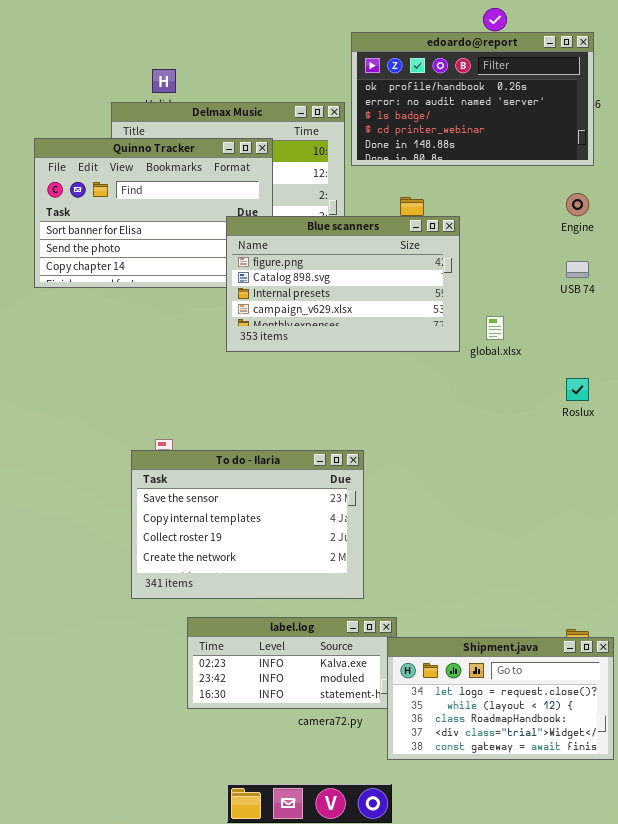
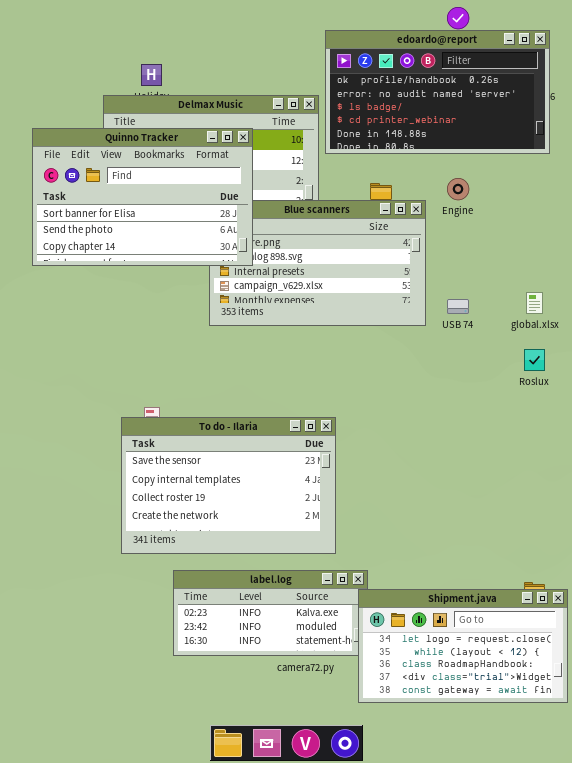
Quinno Tracker: [34,138,273,288] -> [32,128,253,266], raised
Engine: [566,193,589,216] -> [447,178,469,200], moved
USB 74: [566,261,589,278] -> [447,299,469,314], moved
global.xlsx: [486,316,504,340] -> [526,292,543,314], moved

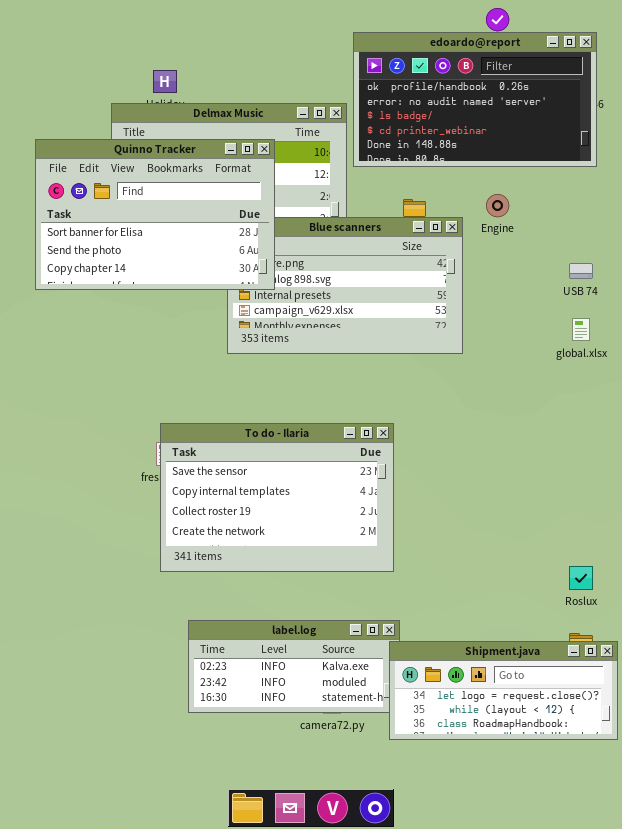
USB 74: [447,299,469,314] -> [569,263,593,279], moved
Roslux: [524,349,545,371] -> [569,566,593,590], moved
To do - Ilaria: [121,417,336,554] -> [160,423,394,572], moved
Shipment.java: [358,589,568,703] -> [389,641,618,740], resized

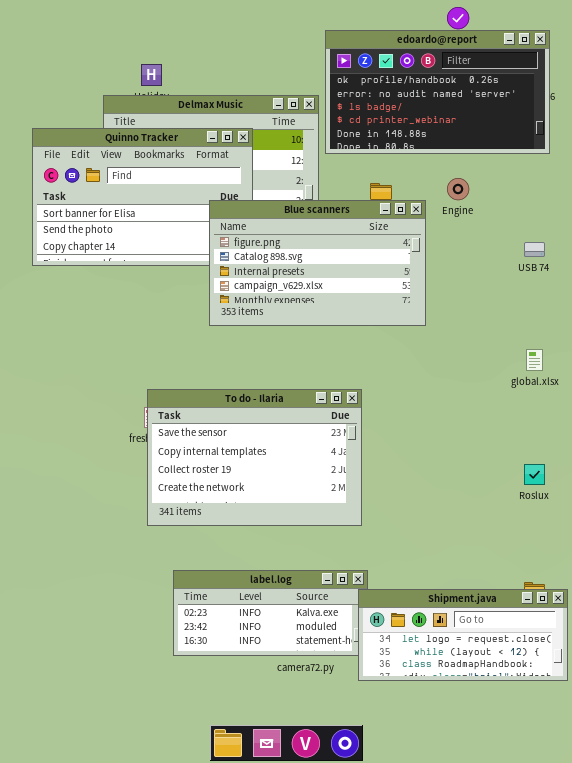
Blue scanners: [227,217,463,354] -> [209,200,426,326], raised
global.xlsx: [572,318,590,341] -> [526,349,543,371], moved
Roslux: [569,566,593,590] -> [524,464,545,485], moved

